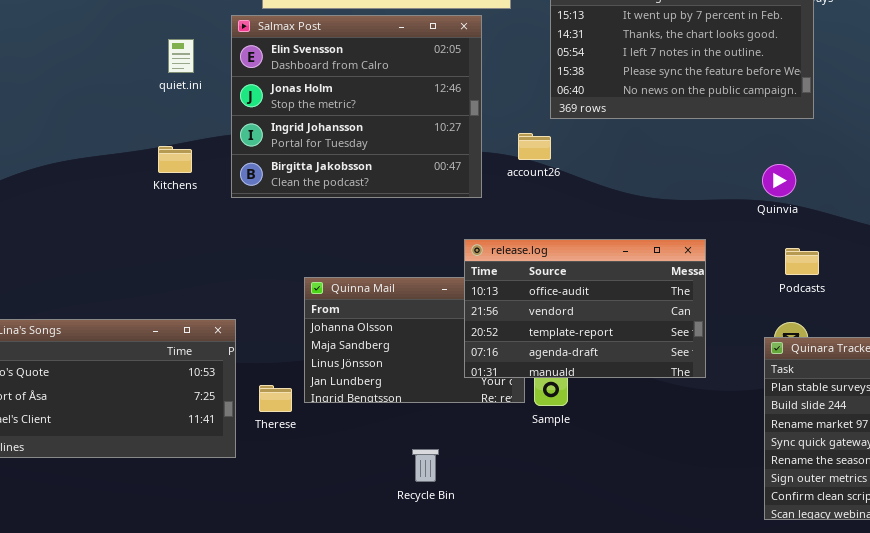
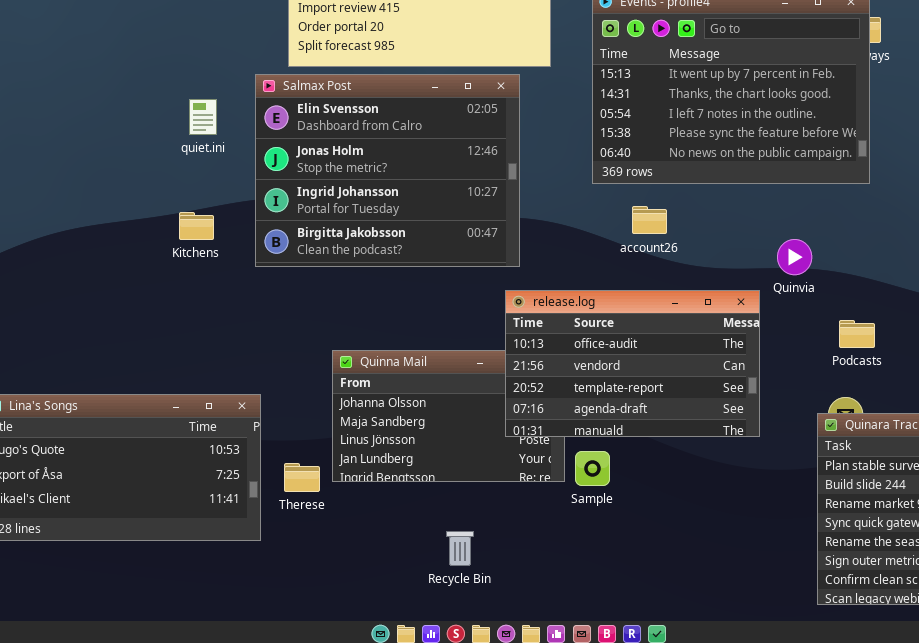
account26: [518,133,551,160] -> [632,206,667,234], moved
Quinvia: [762,164,796,197] -> [777,239,812,275], moved
release.log: [464,239,706,378] -> [505,290,760,437], moved

